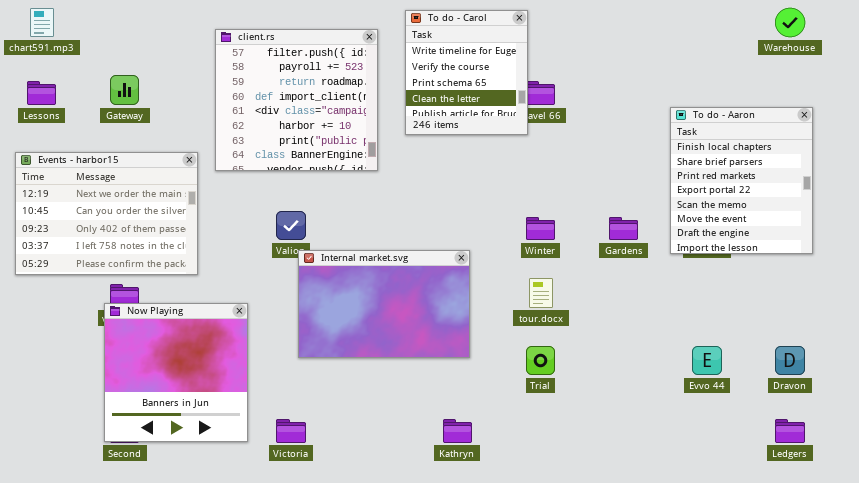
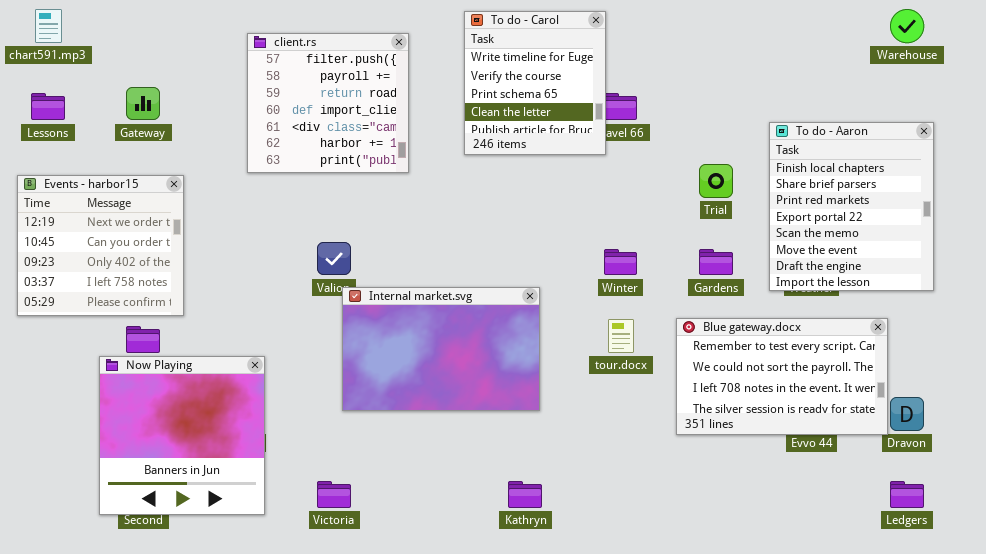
client.rs: [215,29,378,171] -> [247,33,409,173], resized
Events - harbor15: [15,152,198,275] -> [17,175,184,316], resized
Blue gateway.docx: none -> [676,318,888,435], opened
Now Playing: [104,303,248,442] -> [99,356,265,515], moved
Trial: [526,346,555,375] -> [699,164,733,198], moved

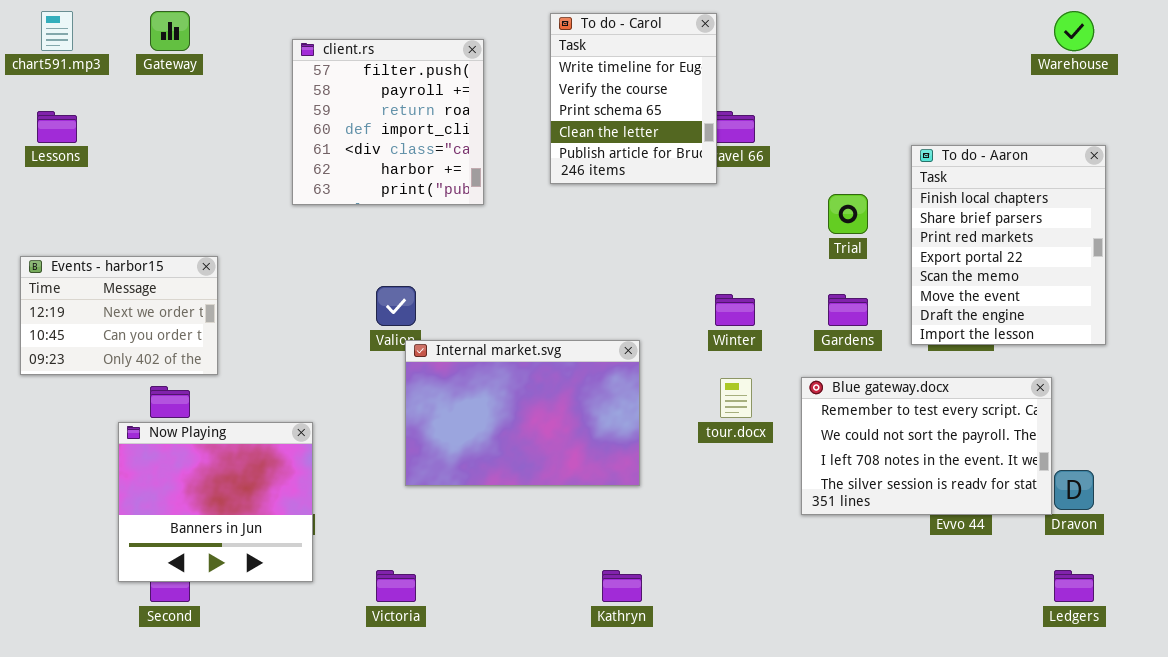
Gateway: [126,87,160,120] -> [150,11,190,51], moved
Events - harbor15: [17,175,184,316] -> [20,256,218,375], resized
Now Playing: [99,356,265,515] -> [118,422,313,582], resized

